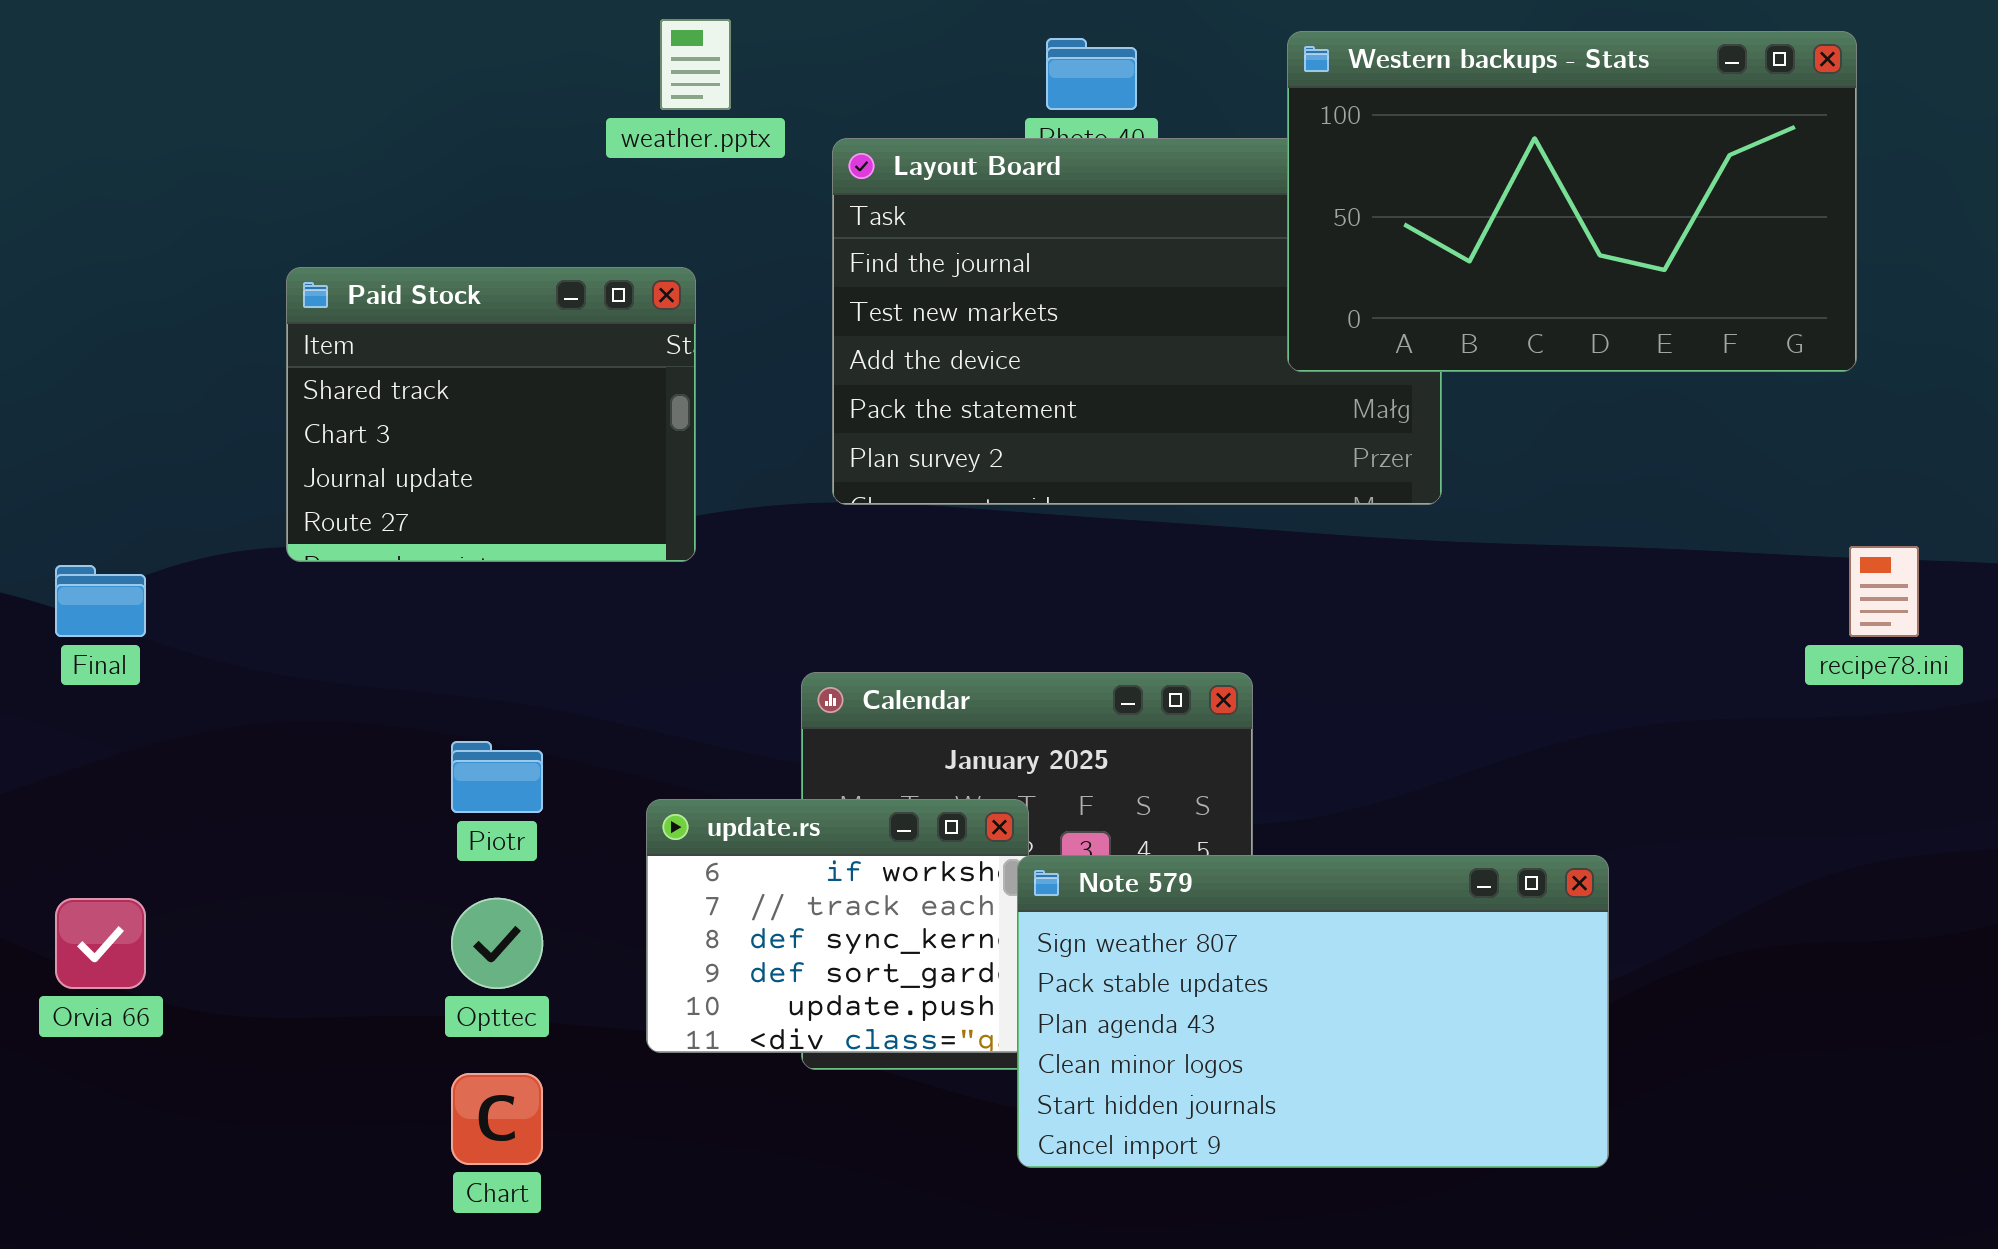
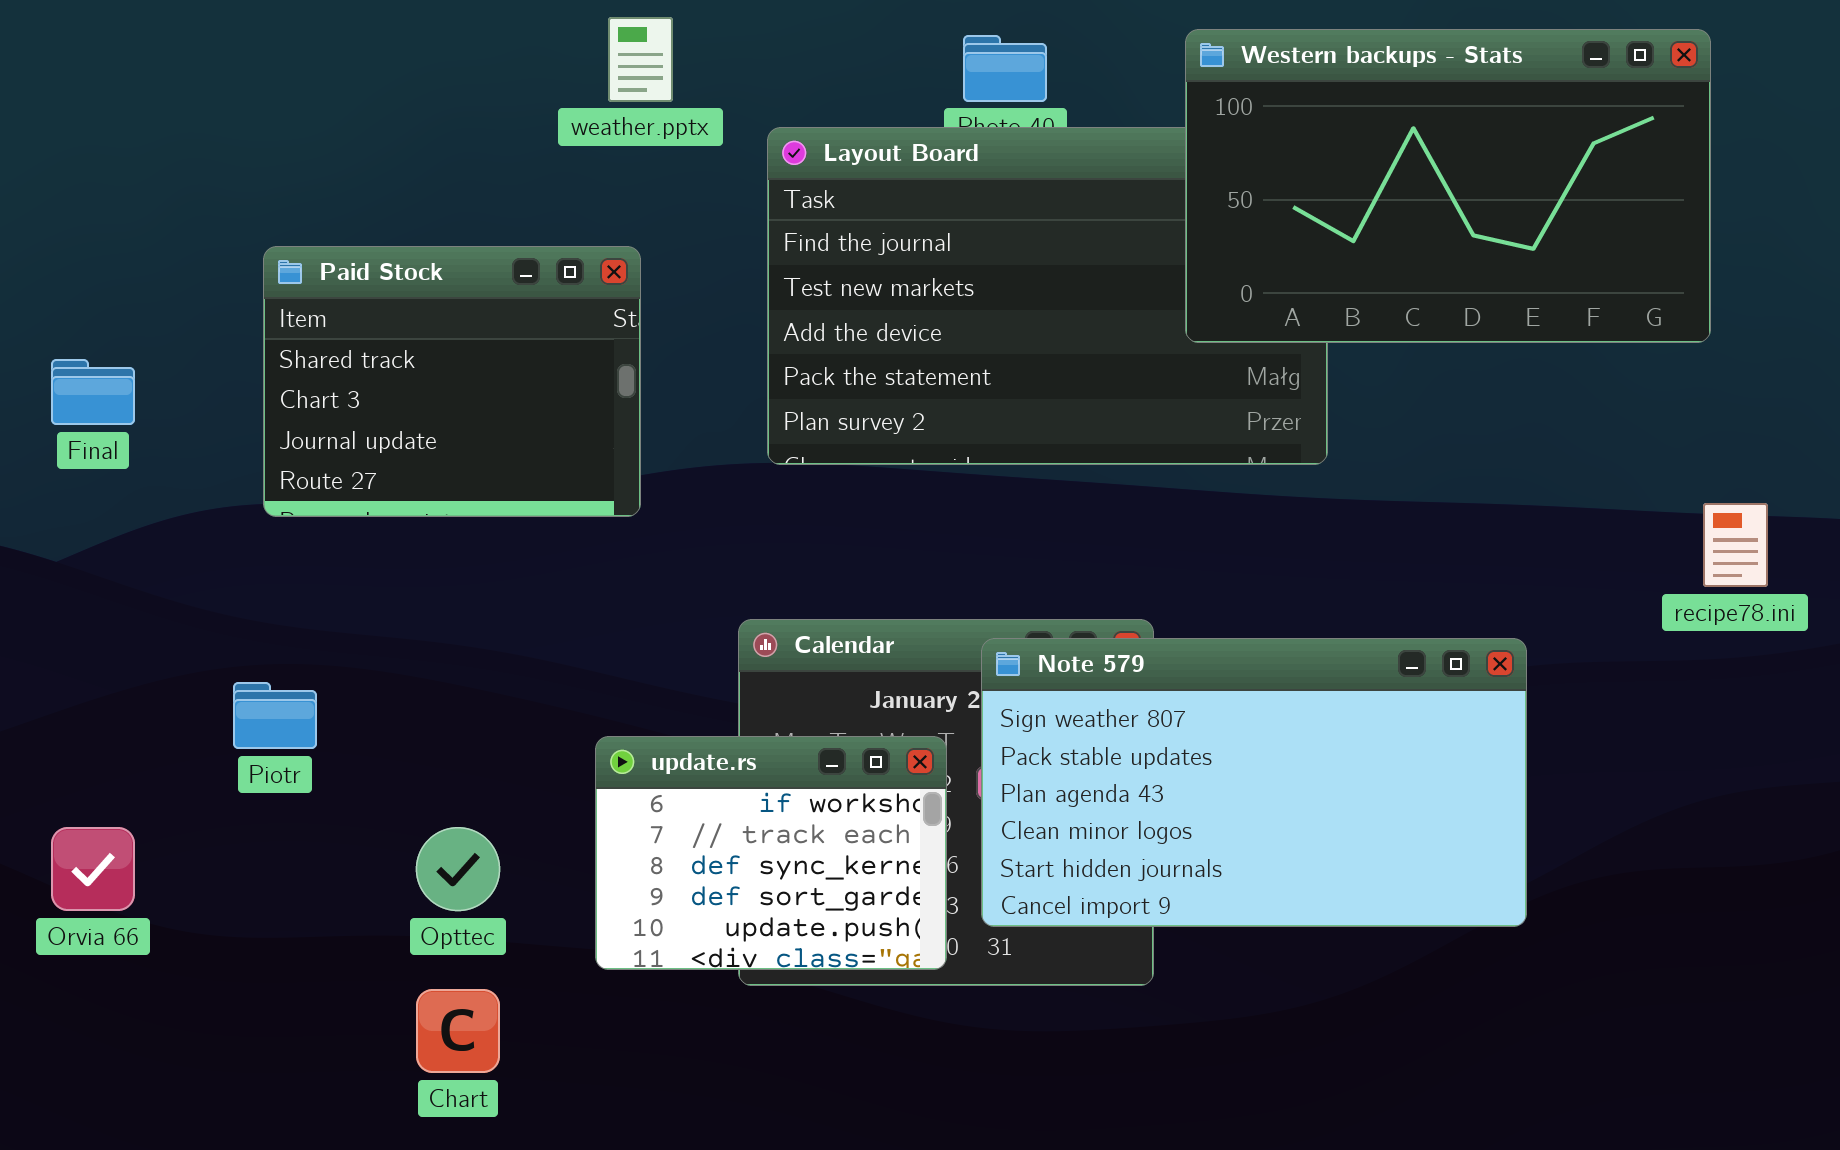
Final: [55,565,146,637] -> [51,359,135,425], moved
Piotr: [451,741,543,813] -> [233,682,317,749], moved
Note 579: [1017,855,1609,1168] -> [981,638,1527,927], moved

